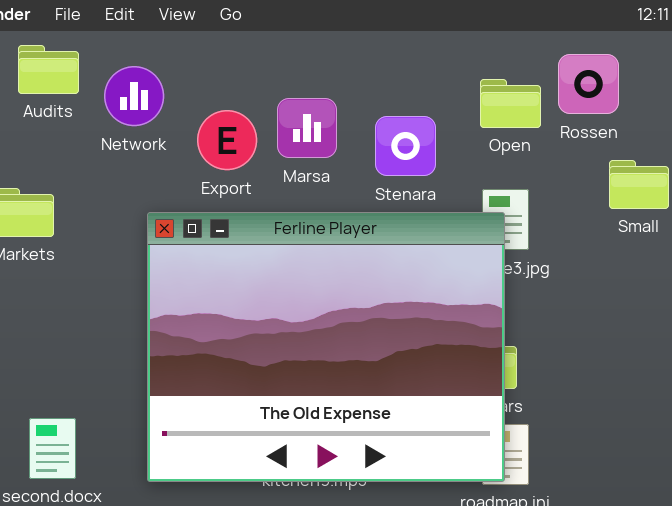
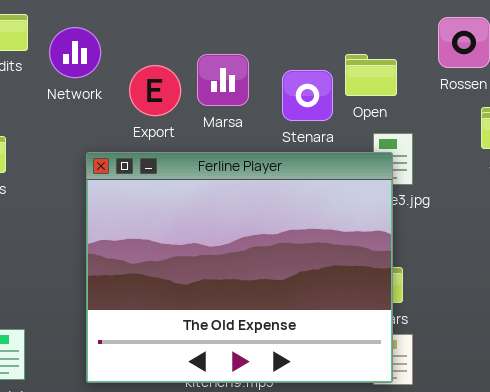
Open: [480,79,541,128] -> [345,54,397,96], moved

